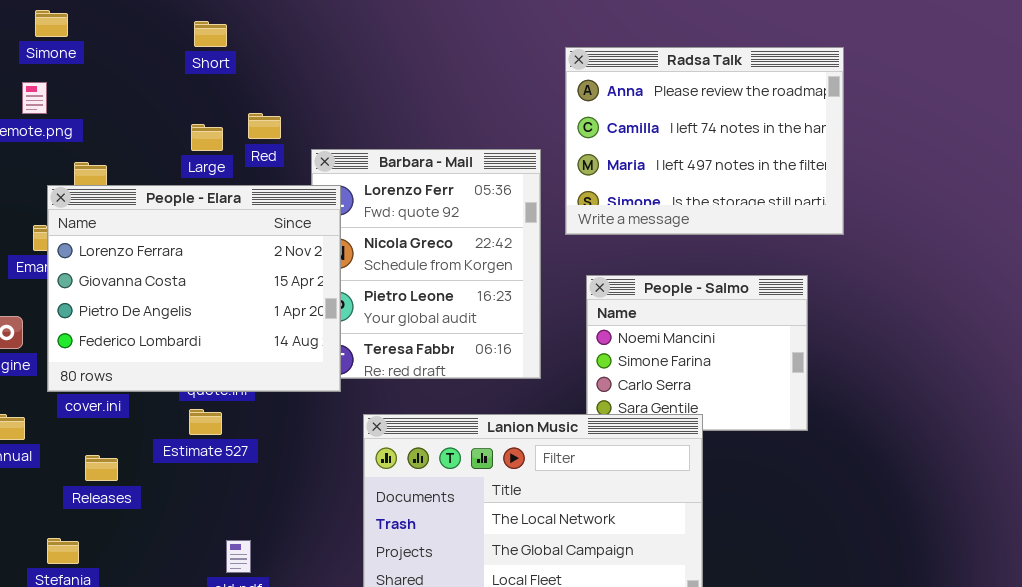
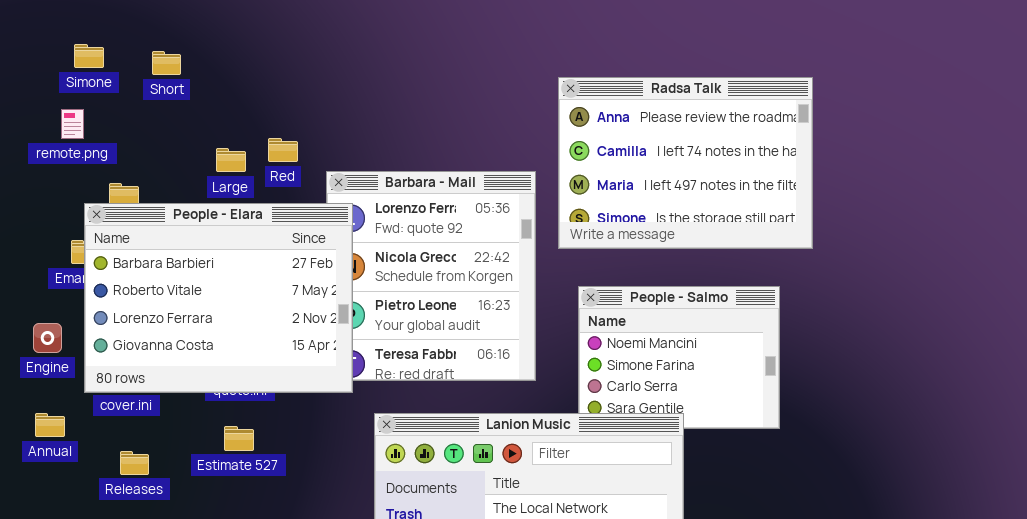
Short: [194,21,227,47] -> [152,51,181,75], moved
People - Elara: [47,185,341,392] -> [84,203,353,393], scrolled up 2 rows
Estimate 527: [189,409,222,435] -> [224,426,254,451], moved

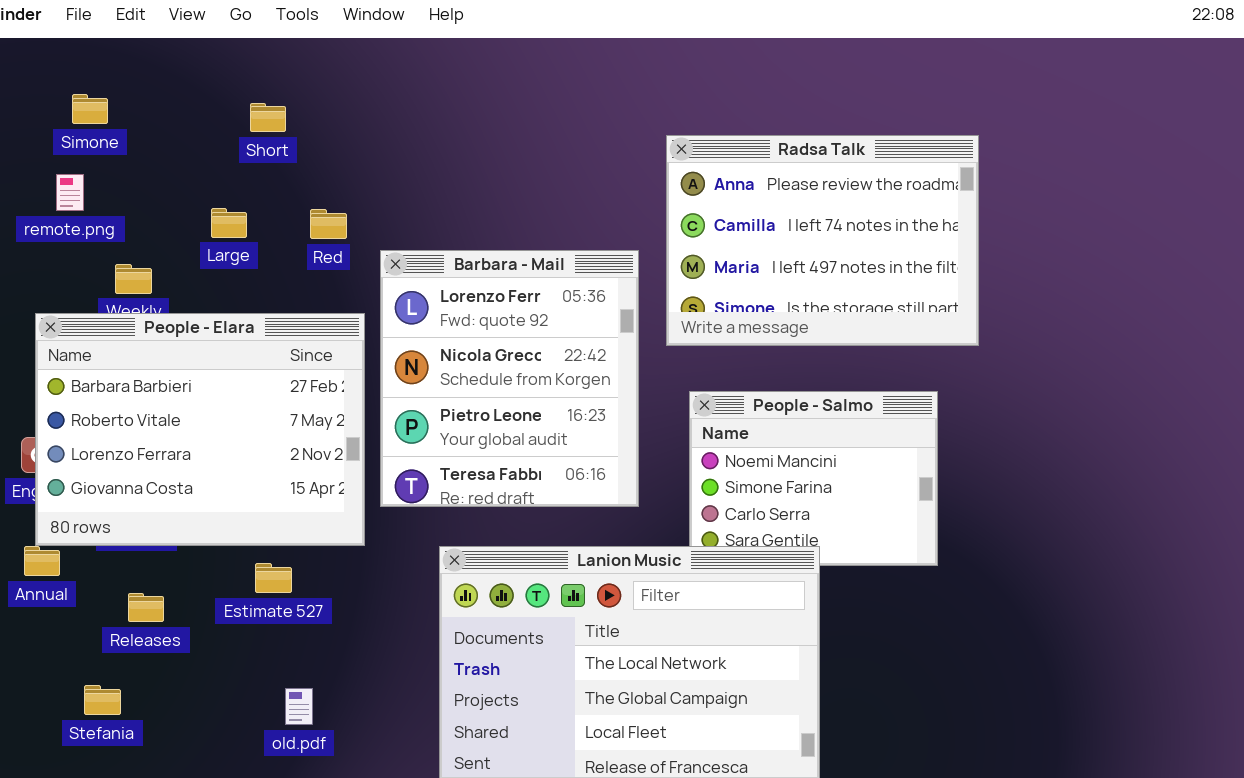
Short: [152,51,181,75] -> [250,103,286,132], moved
Large: [216,148,246,172] -> [211,208,247,238], moved
People - Elara: [84,203,353,393] -> [35,313,365,546], moved

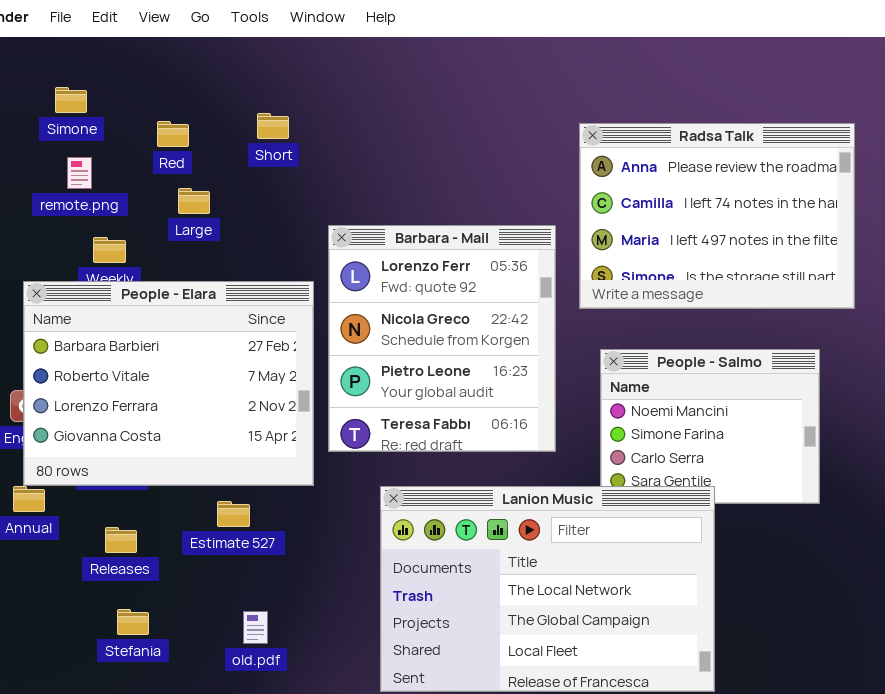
Short: [250,103,286,132] -> [257,113,289,139], moved
remote.png: [56,174,84,211] -> [67,157,92,189], moved
Red: [310,209,347,239] -> [157,121,189,147], moved
Stefania: [84,685,121,715] -> [117,609,149,635], moved

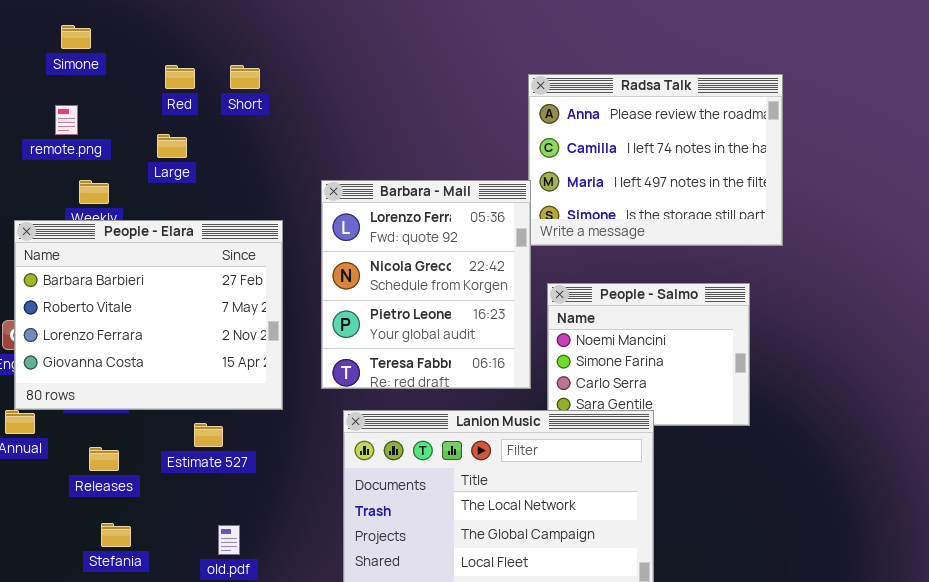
Simone: [55,87,87,113] -> [61,25,91,49], moved
Red: [157,121,189,147] -> [165,65,195,89], moved
Barbara - Mail: [328,225,556,452] -> [321,180,531,389], moved

